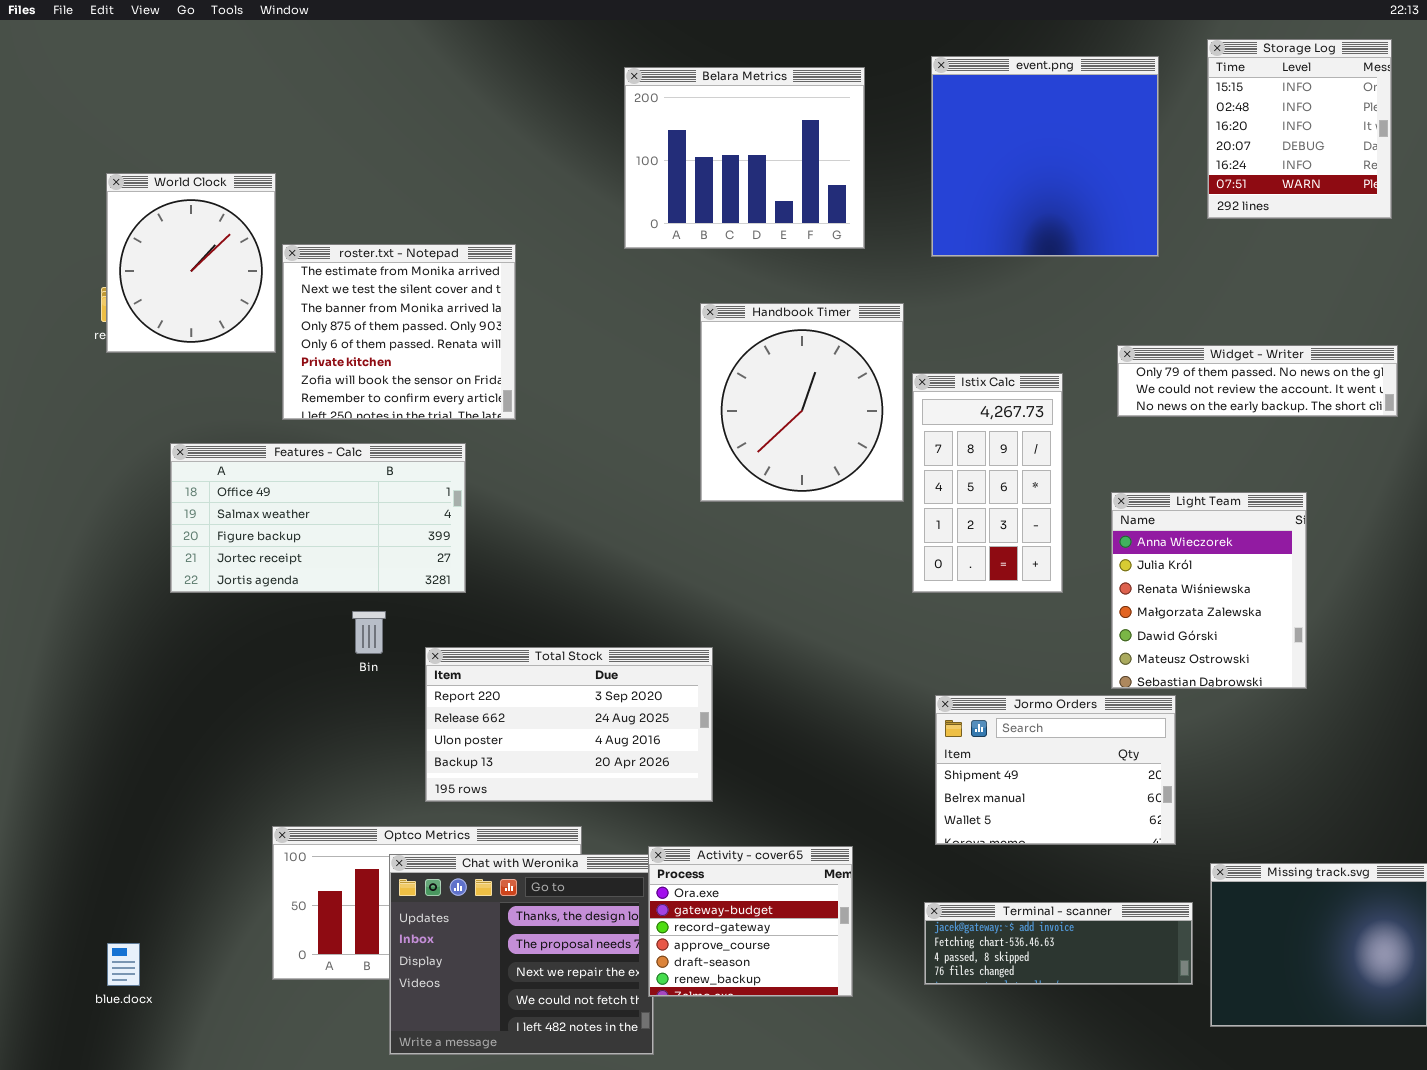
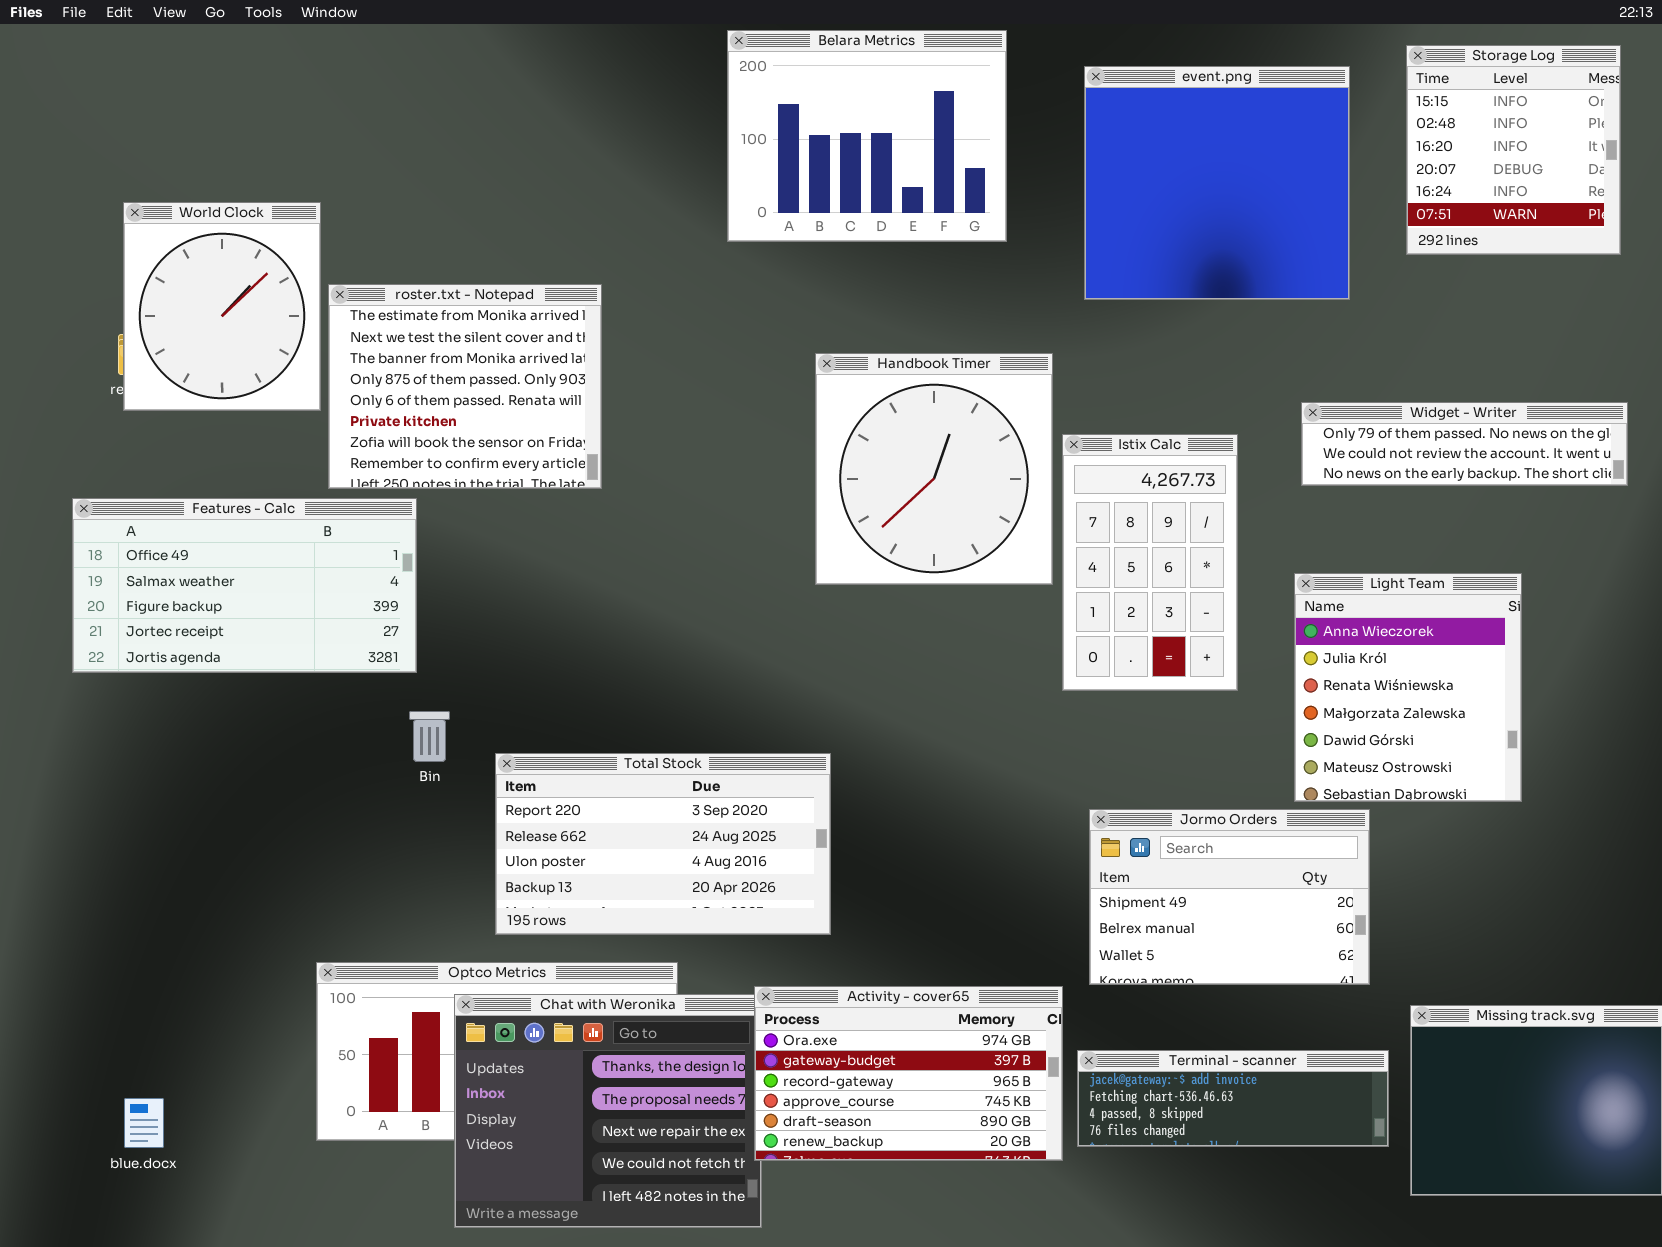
Belara Metrics: [624,67,865,249] -> [727,30,1007,242], moved
Features - Calc: [170,443,466,593] -> [72,498,417,673], moved
Activity - cover65: [648,846,853,997] -> [754,986,1063,1161], resized

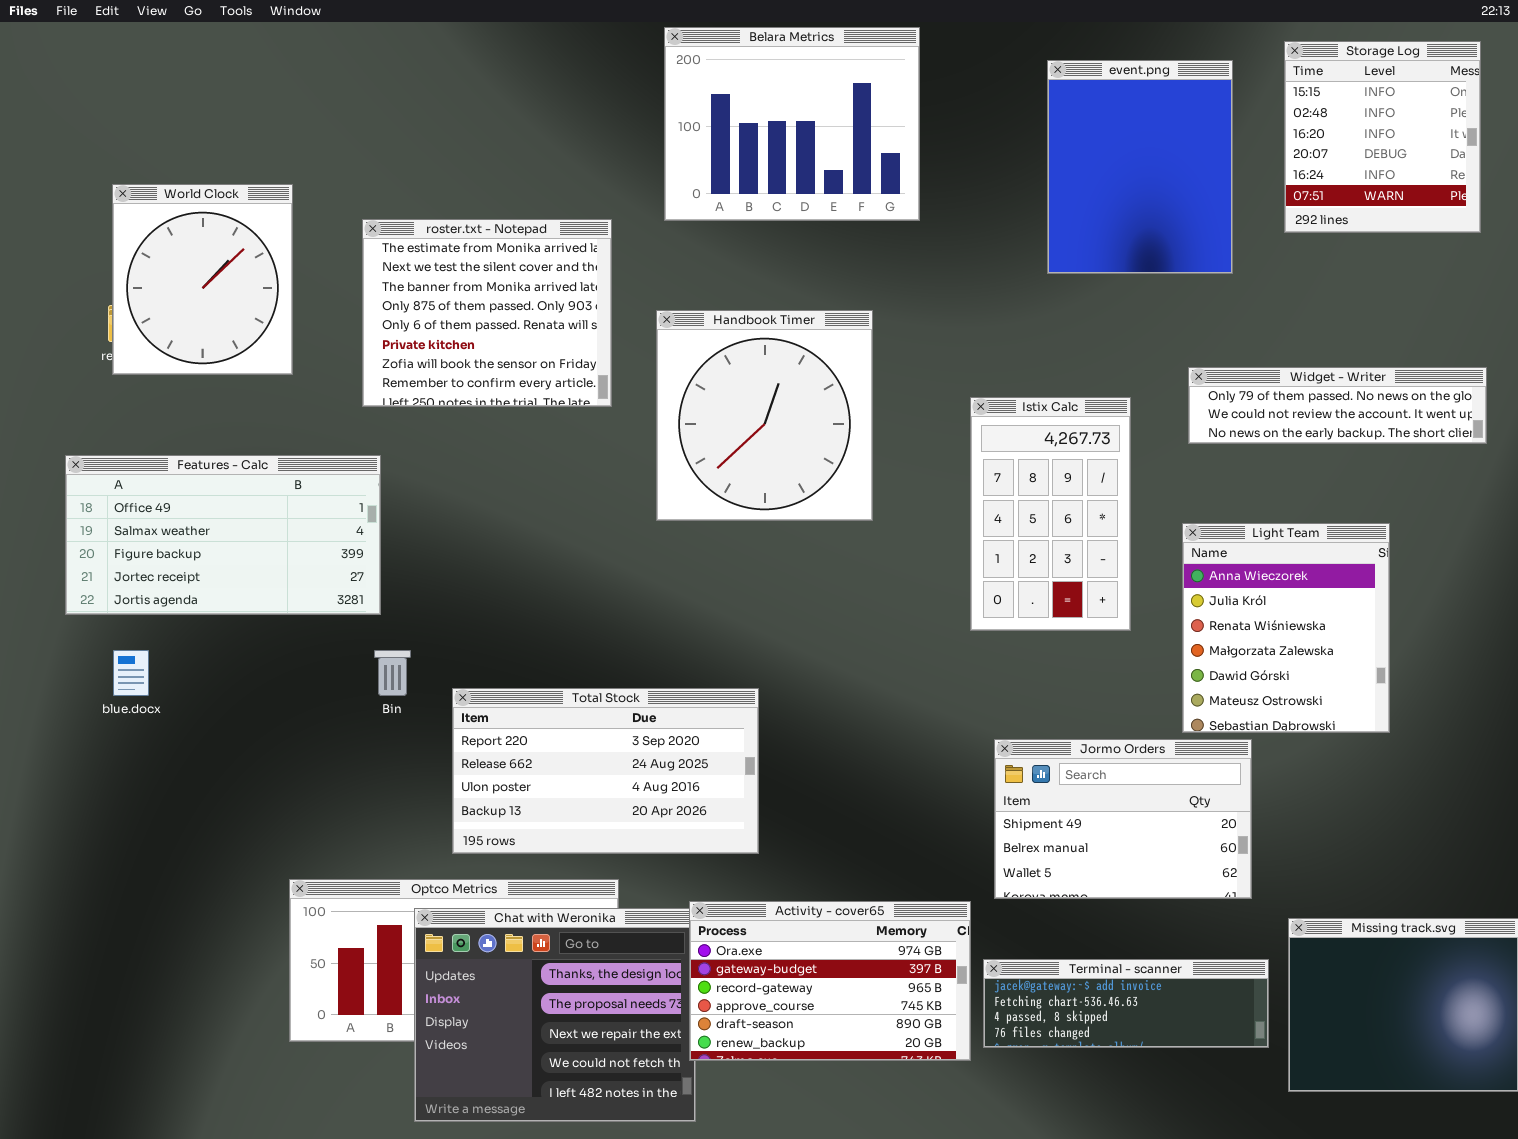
event.png: [1084,66,1350,300] -> [1047,60,1233,274], resized
roster.txt - Notepad: [328,284,602,489] -> [362,219,612,407], moved
Handbook Timer: [815,353,1053,585] -> [656,310,873,521], moved
blue.docx: [124,1098,164,1148] -> [113,650,149,696], moved

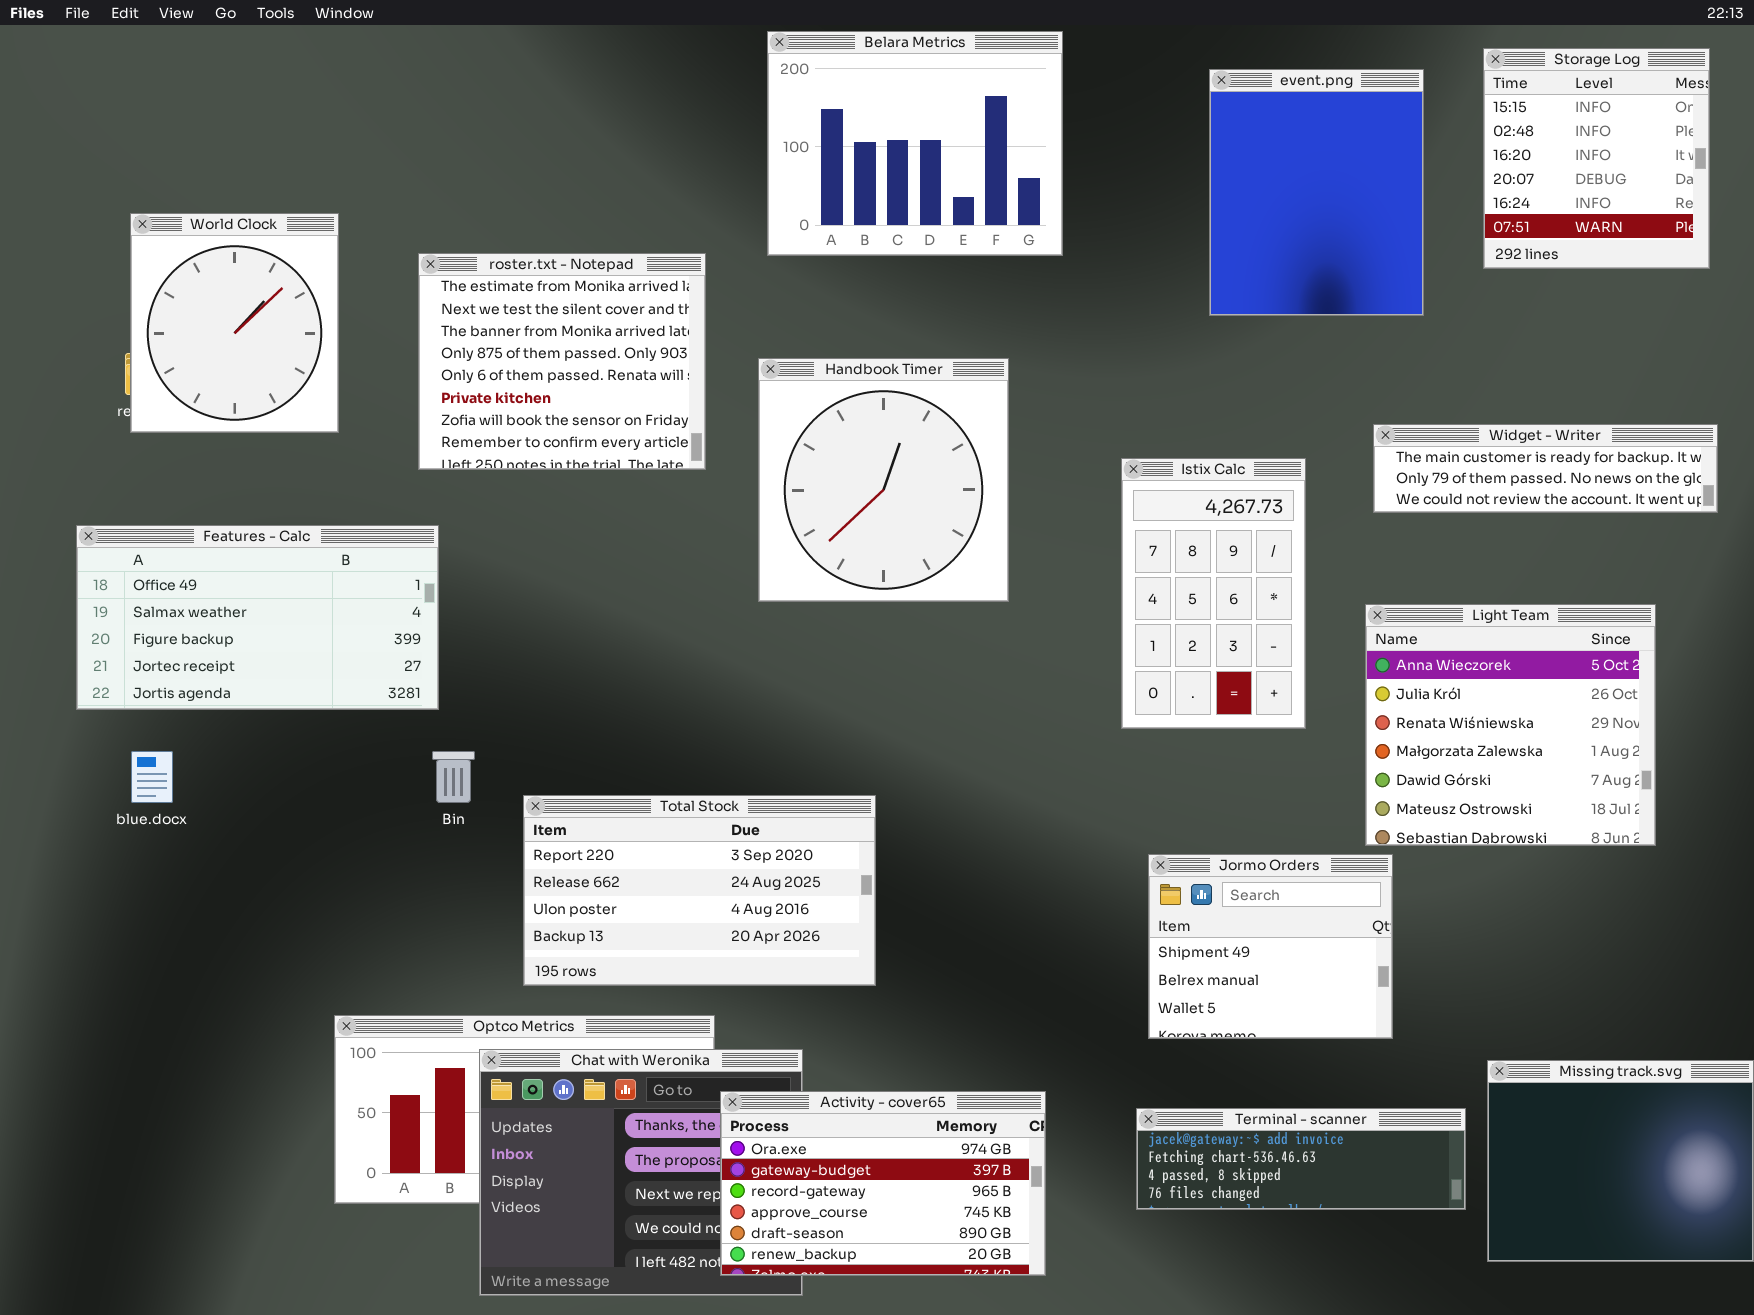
Widget - Writer: [1188,367,1487,444] -> [1373,424,1718,513], scrolled up 1 row
Light Team: [1182,523,1390,733] -> [1365,604,1656,846], resized
Jormo Orders: [994,739,1252,899] -> [1148,854,1393,1039], resized
Activity - cover65: [689,901,971,1061] -> [720,1091,1046,1276], moved

